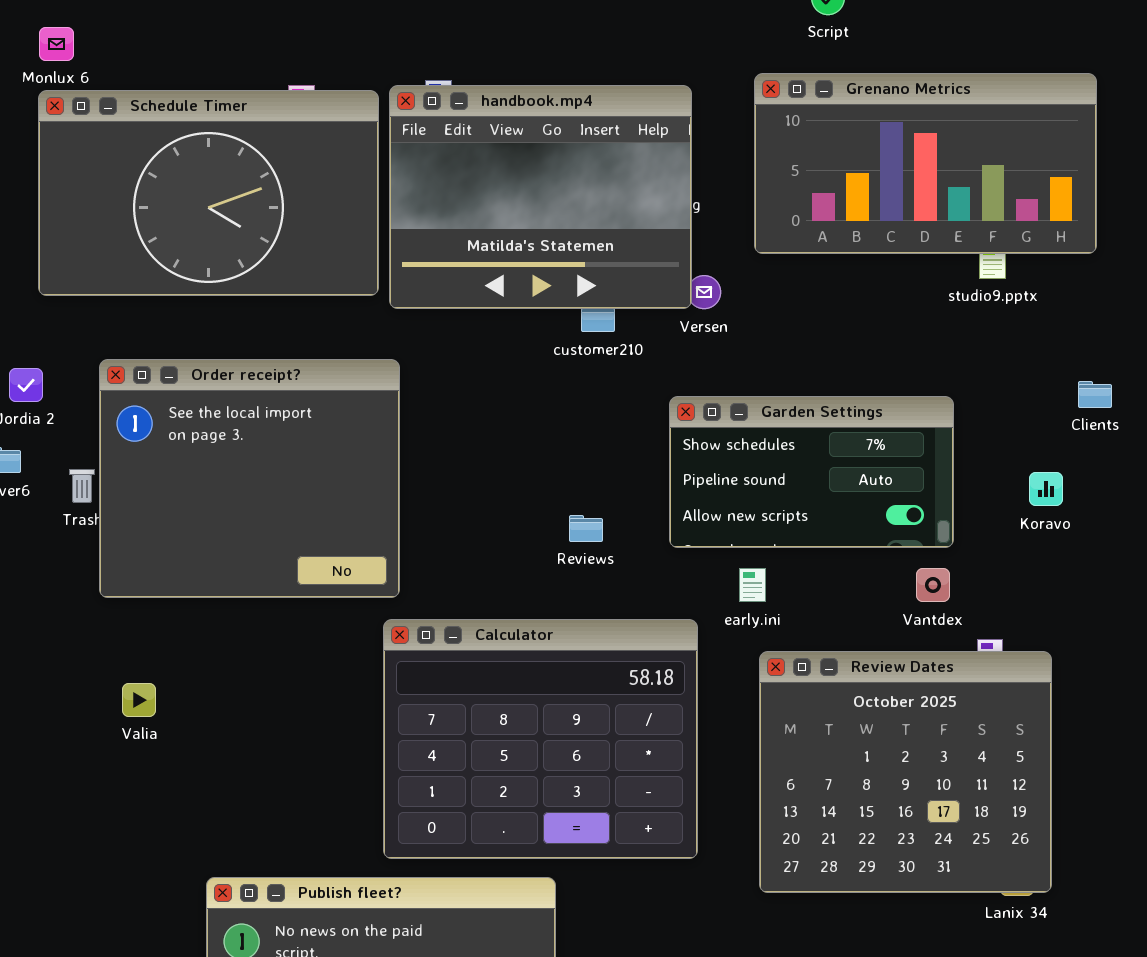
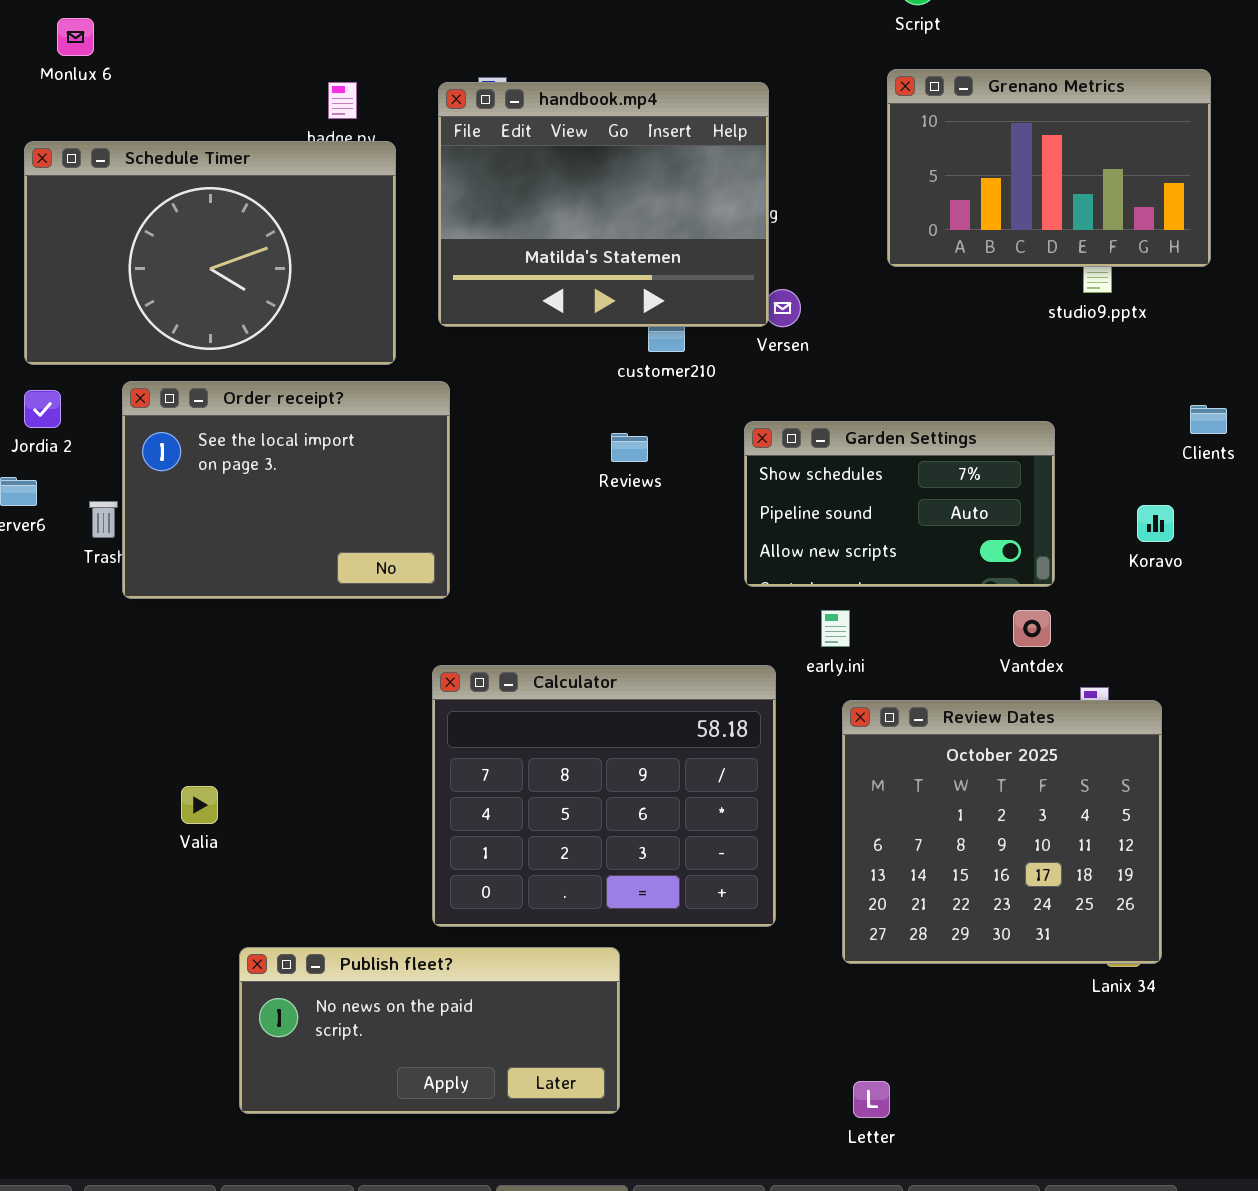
Grenano Metrics: [754,73,1097,254] -> [887,69,1211,267], resized
Schedule Timer: [38,90,379,296] -> [24,141,396,365], moved
Order receipt?: [99,359,400,598] -> [122,381,450,599], resized
Reviews: [569,515,603,542] -> [611,433,648,462], moved
Valia: [122,683,156,717] -> [181,786,218,824], moved

